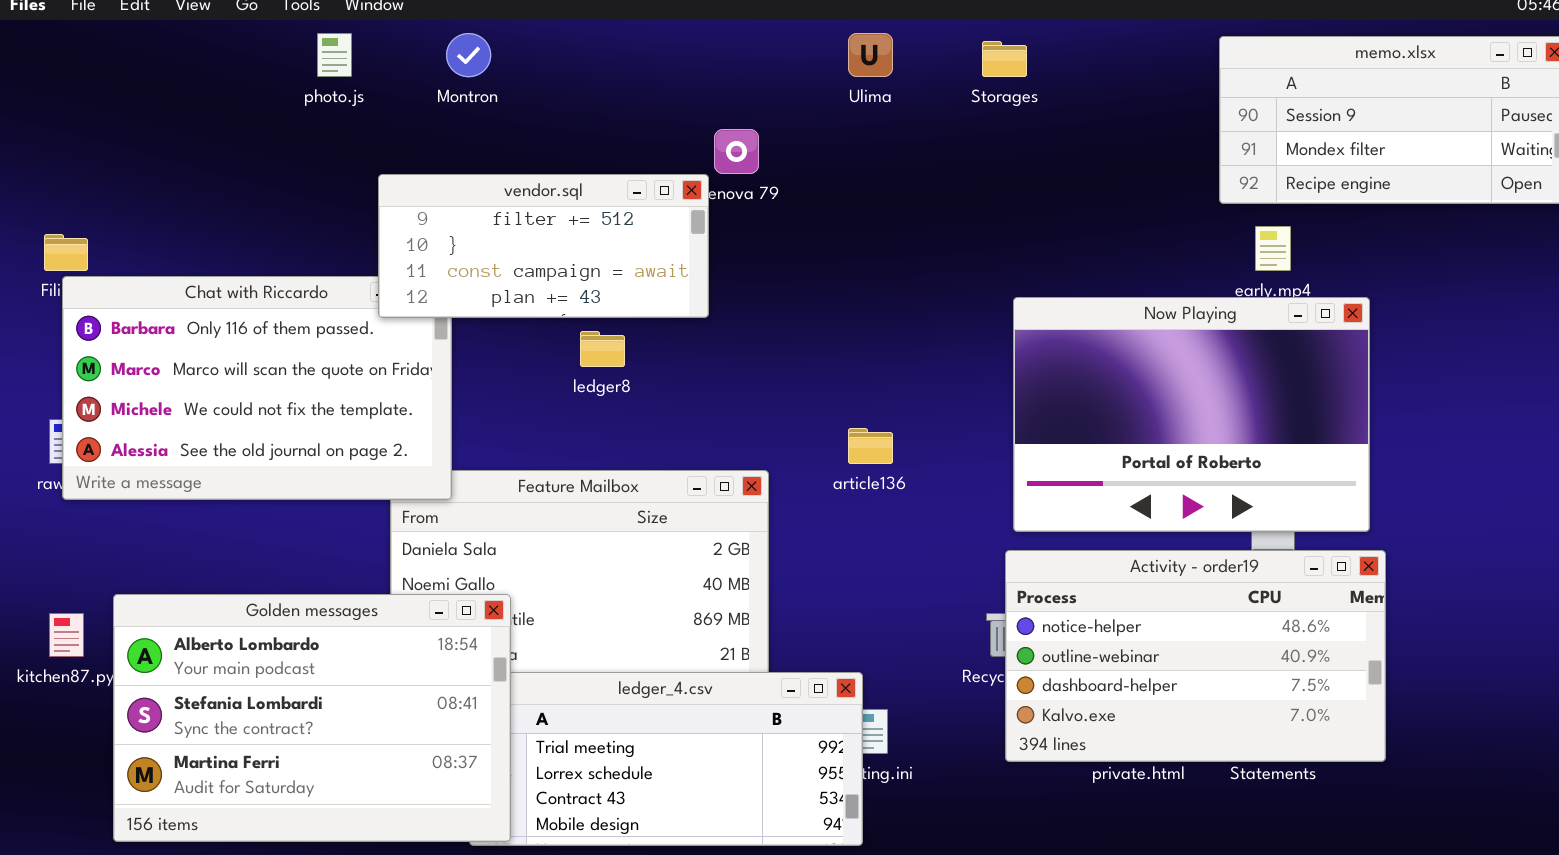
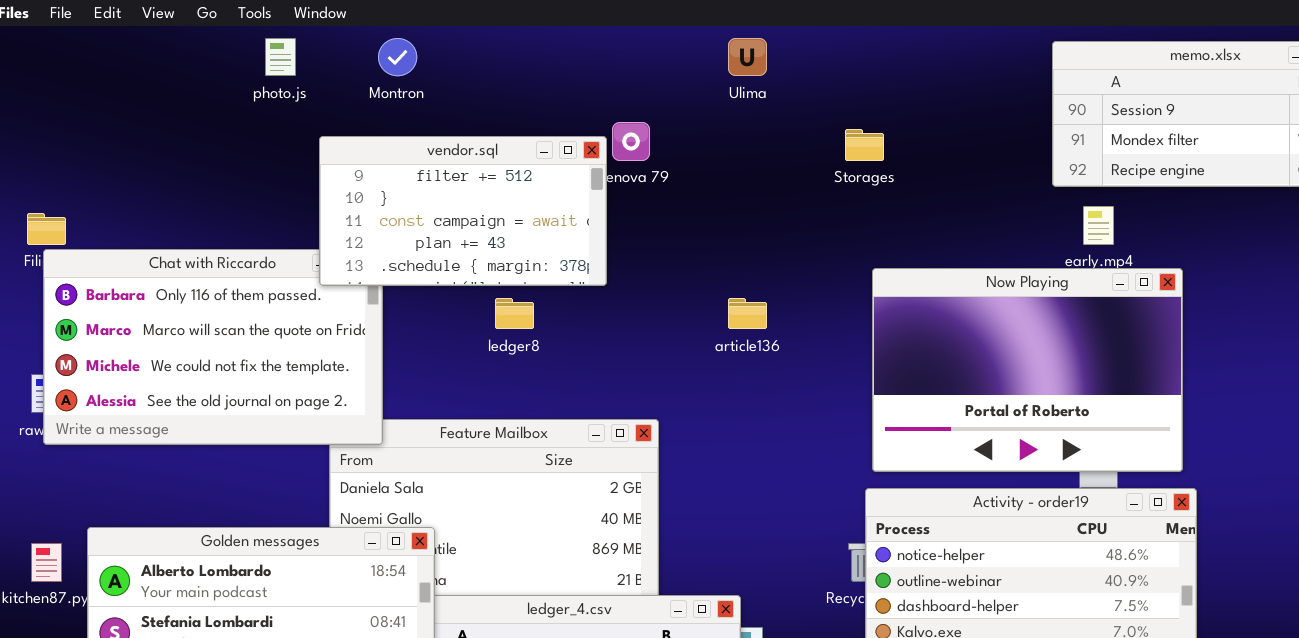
Storages: [982,41,1027,77] -> [845,129,884,161], moved
vendor.sql: [378,174,709,318] -> [319,136,607,286], resized
article136: [848,428,893,464] -> [728,298,767,329], moved

